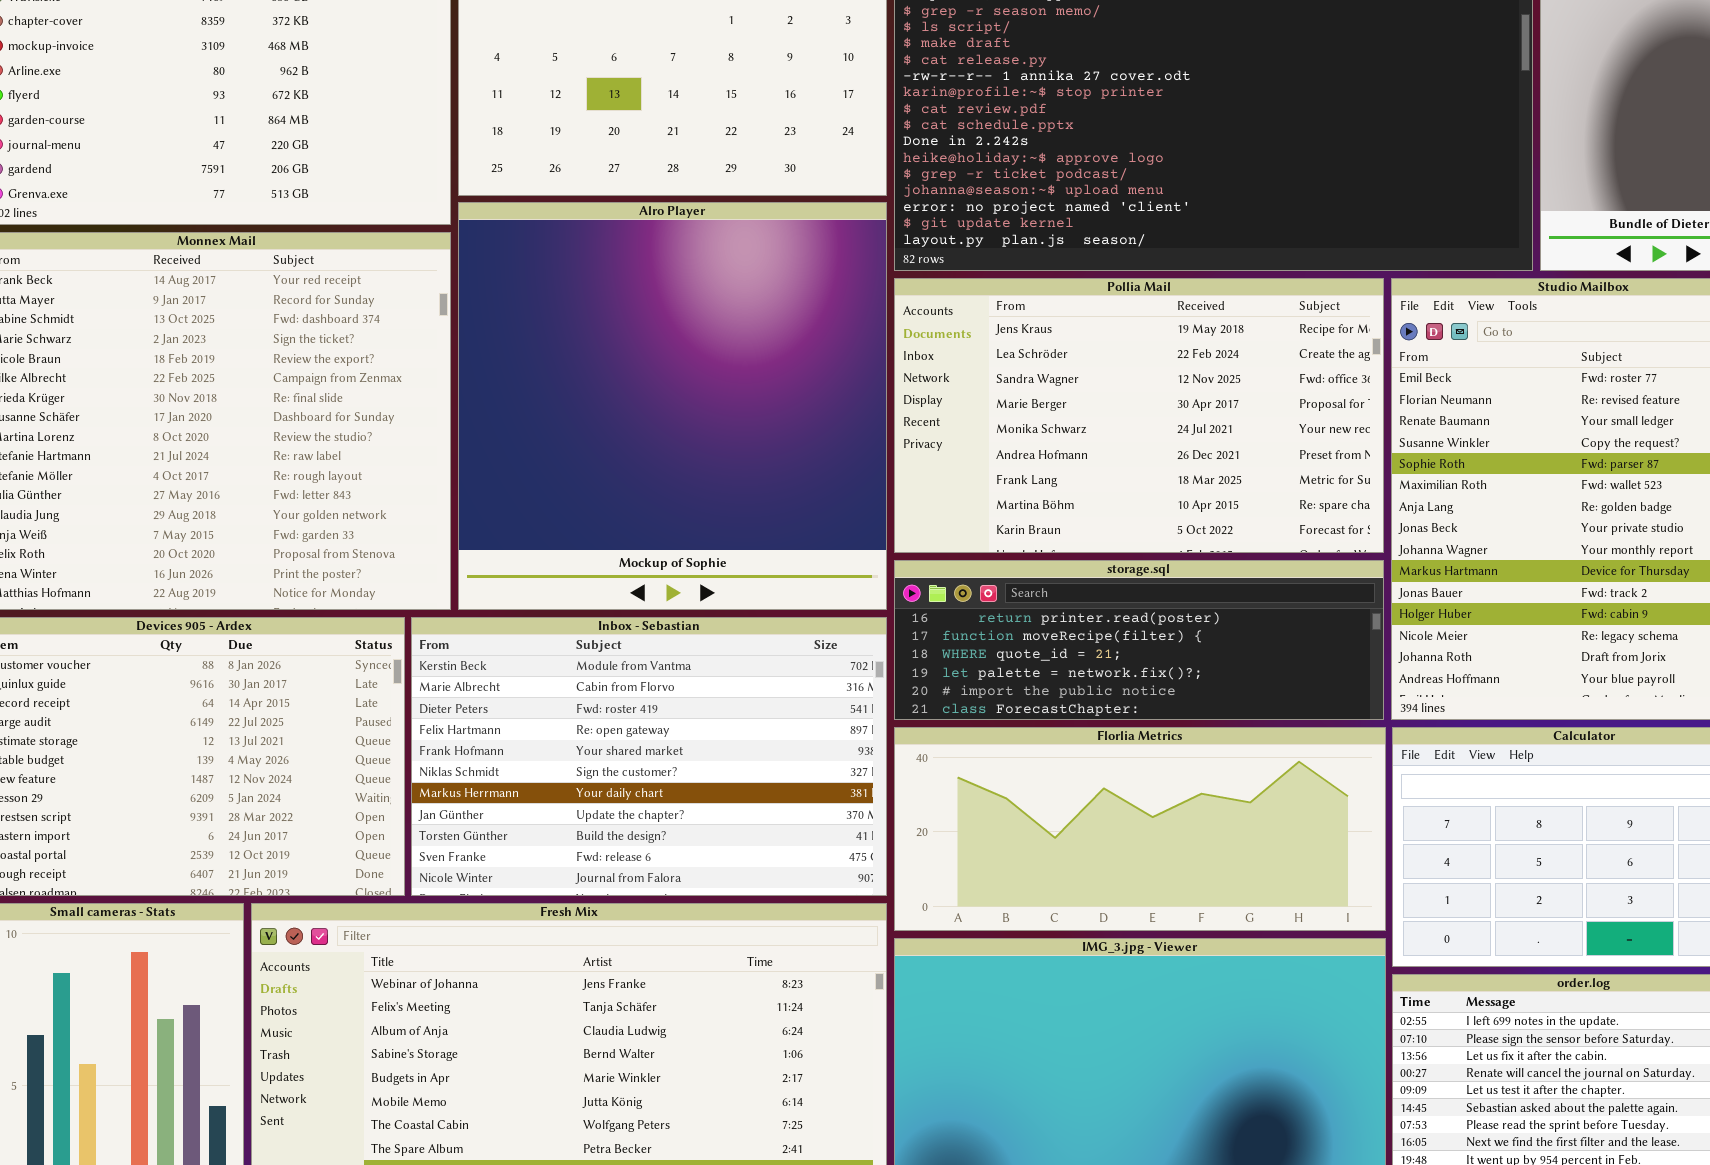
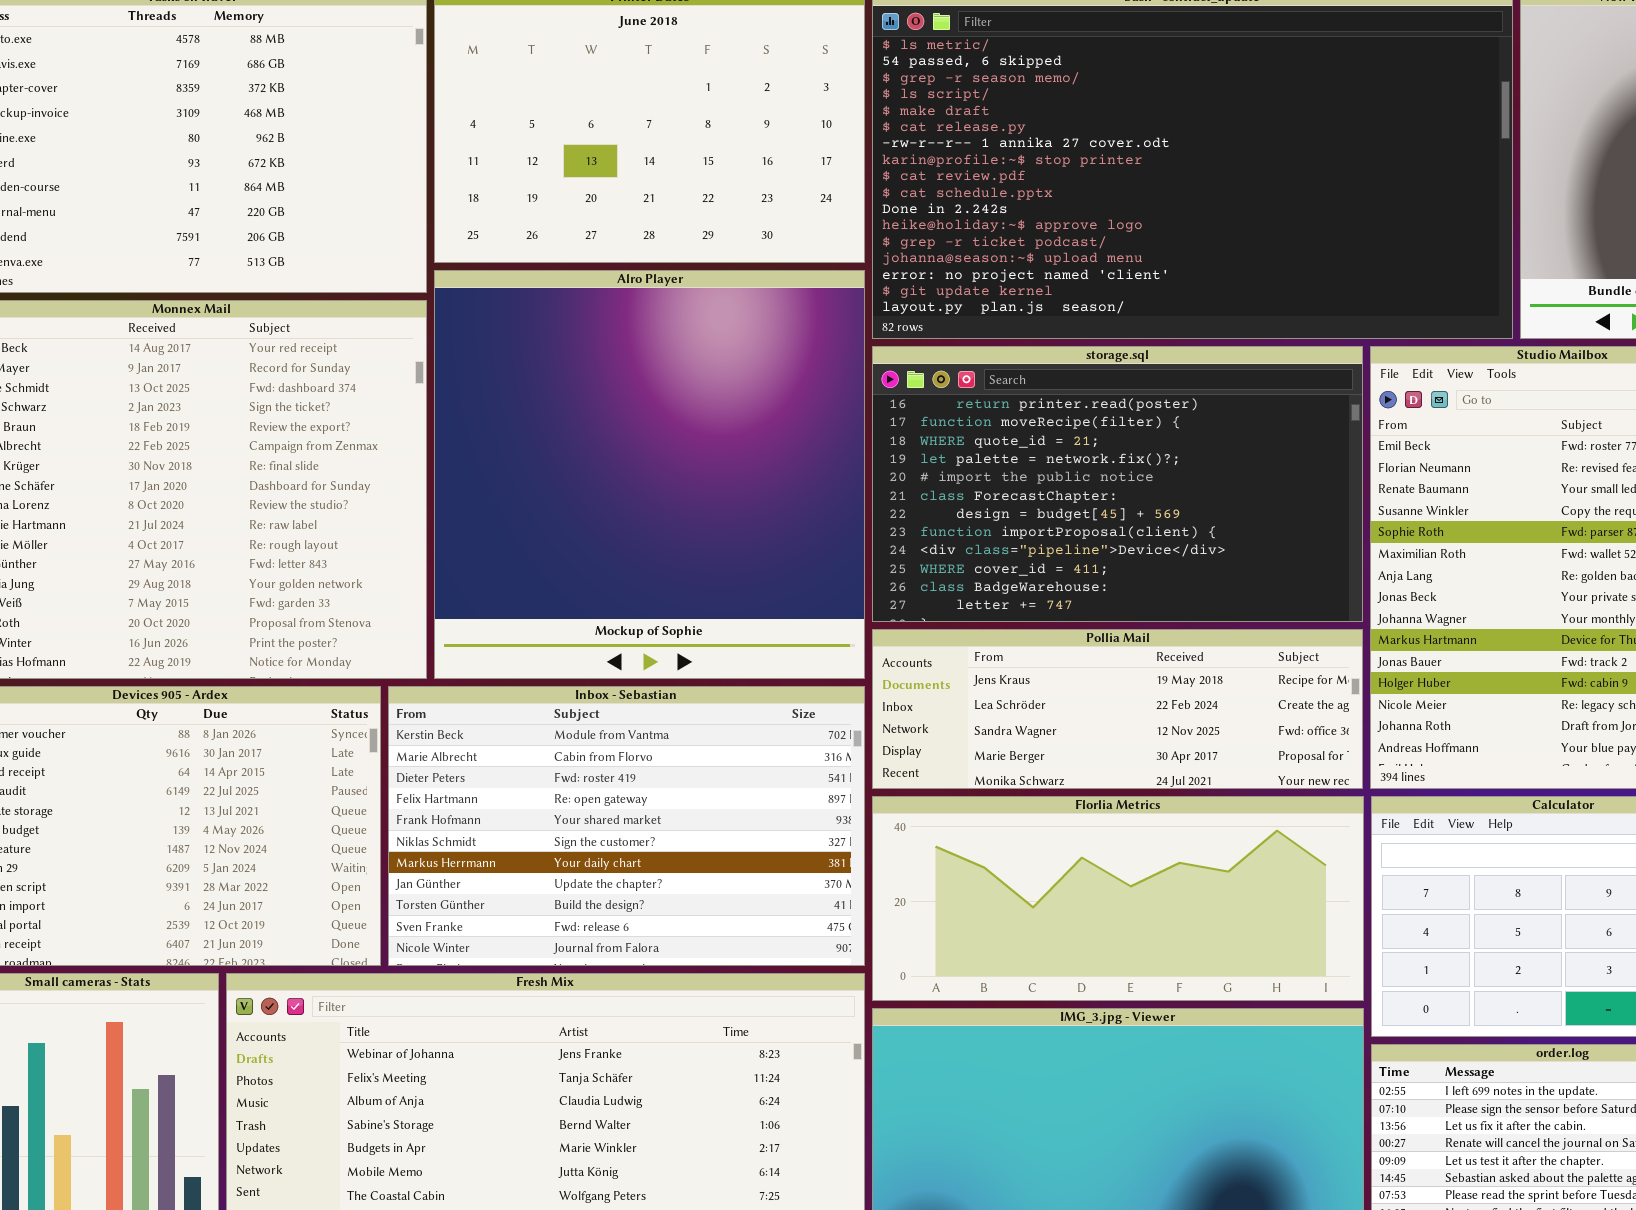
Pollia Mail: [894,278,1384,553] -> [872,629,1363,789], moved, resized
storage.sql: [894,560,1384,720] -> [872,346,1363,622], moved, resized

